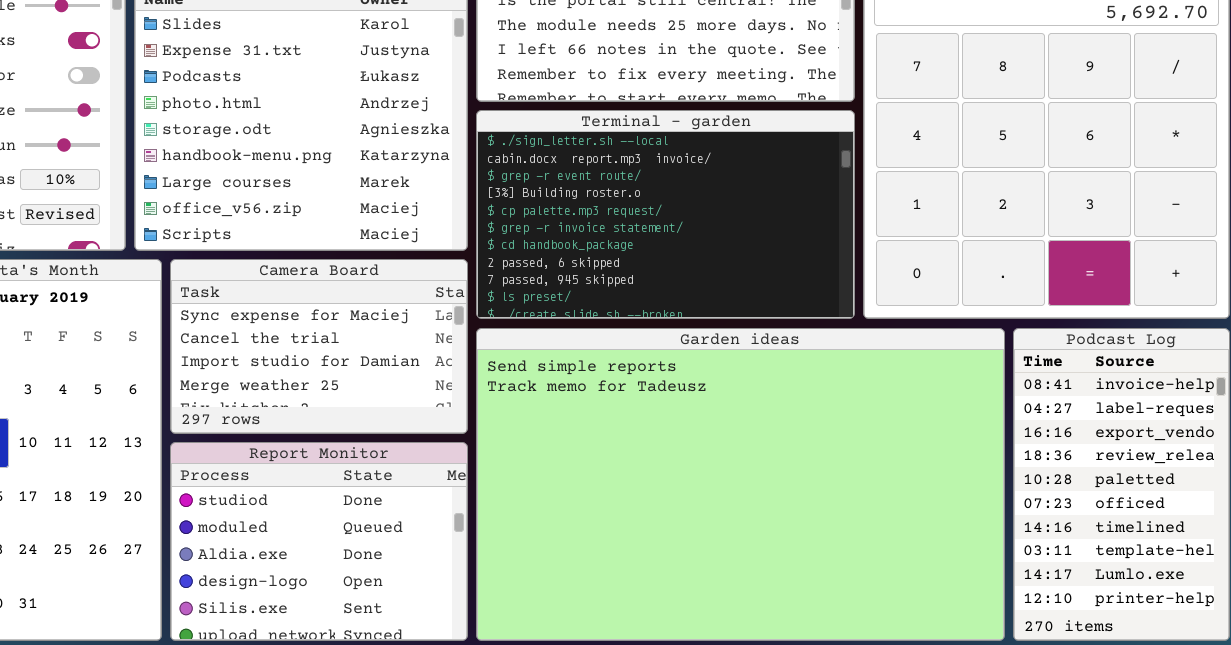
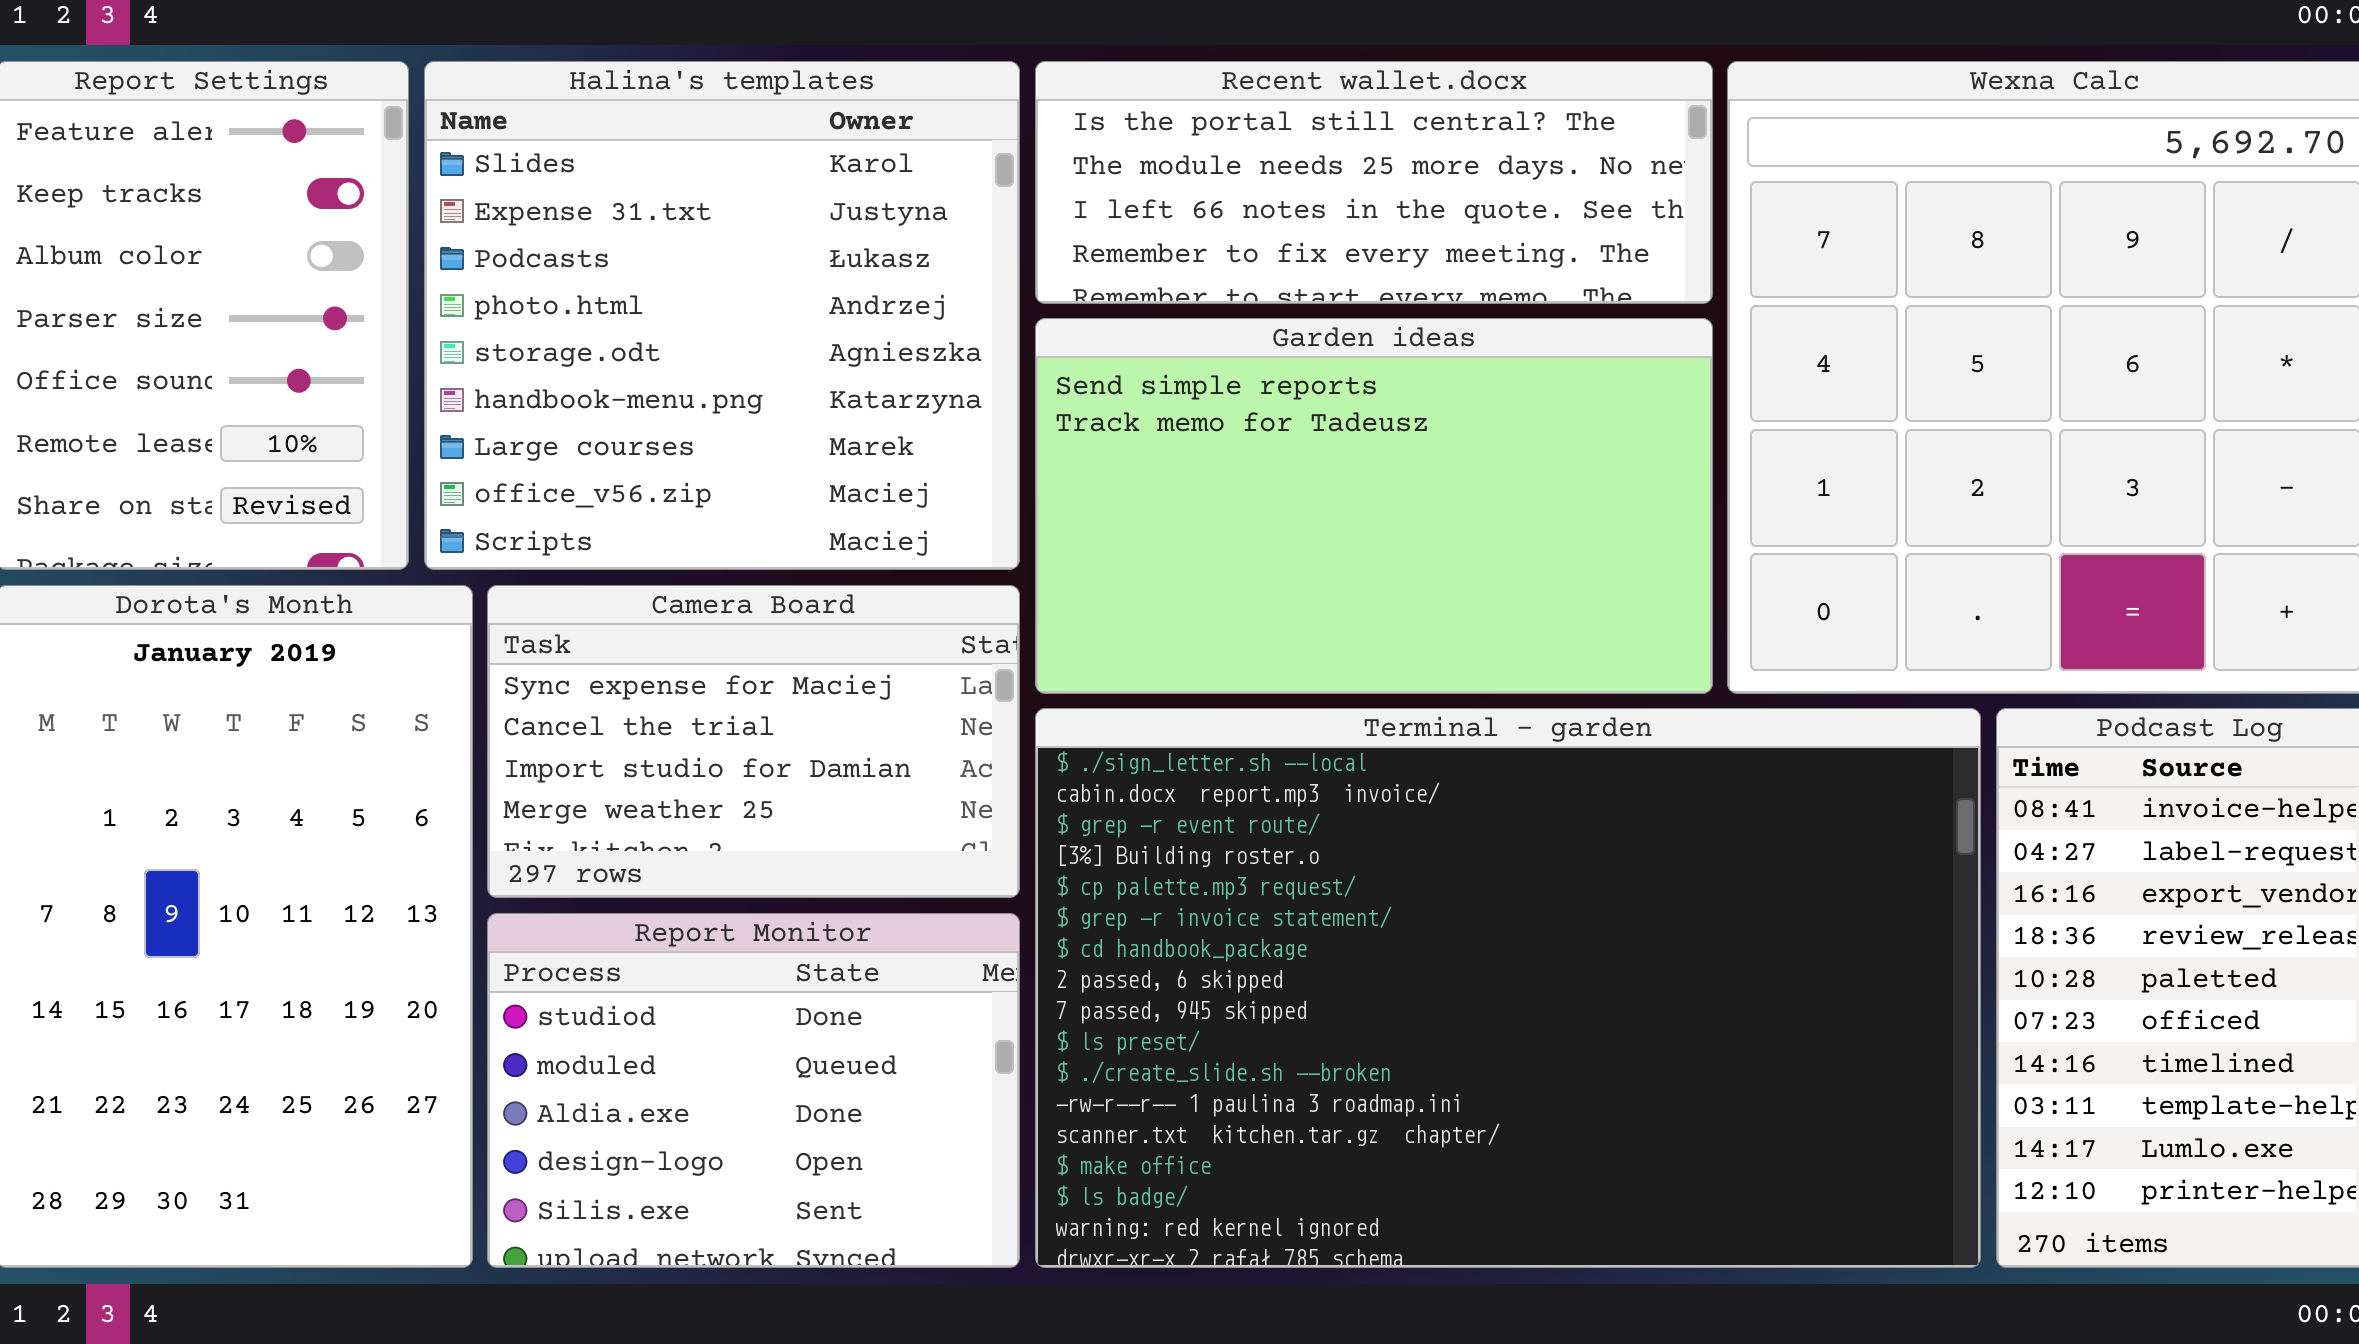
Terminal - garden: [476,110,855,319] -> [1035,708,1981,1268], moved, resized
Garden ideas: [476,328,1005,641] -> [1035,318,1713,694], moved, resized

